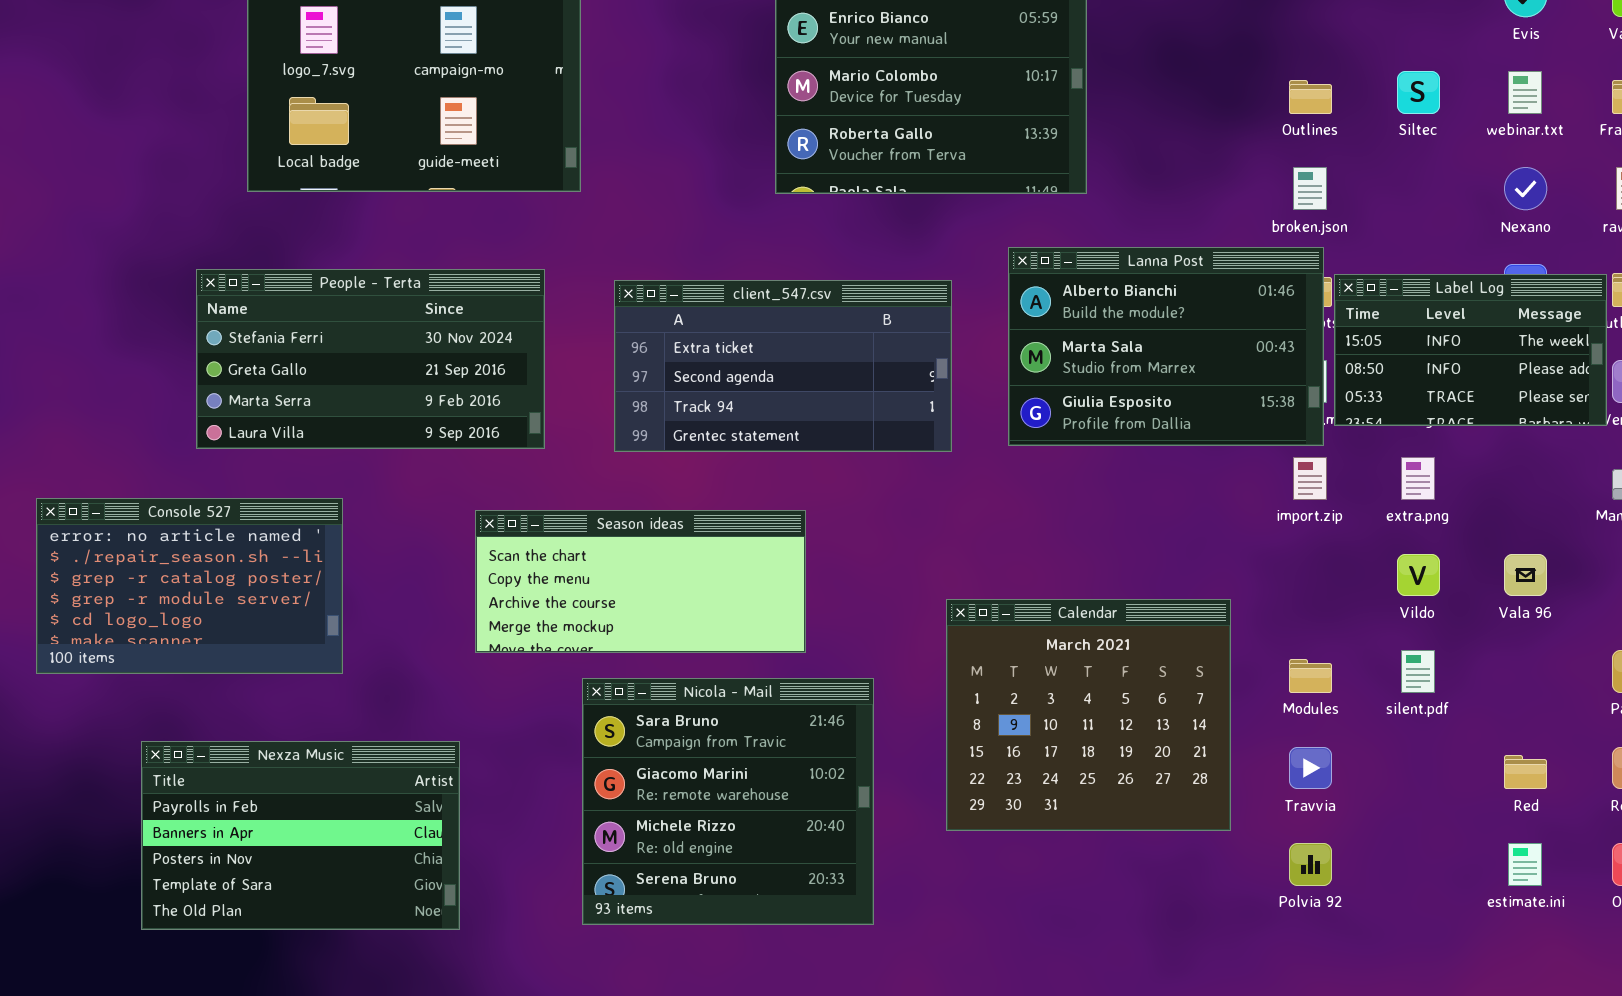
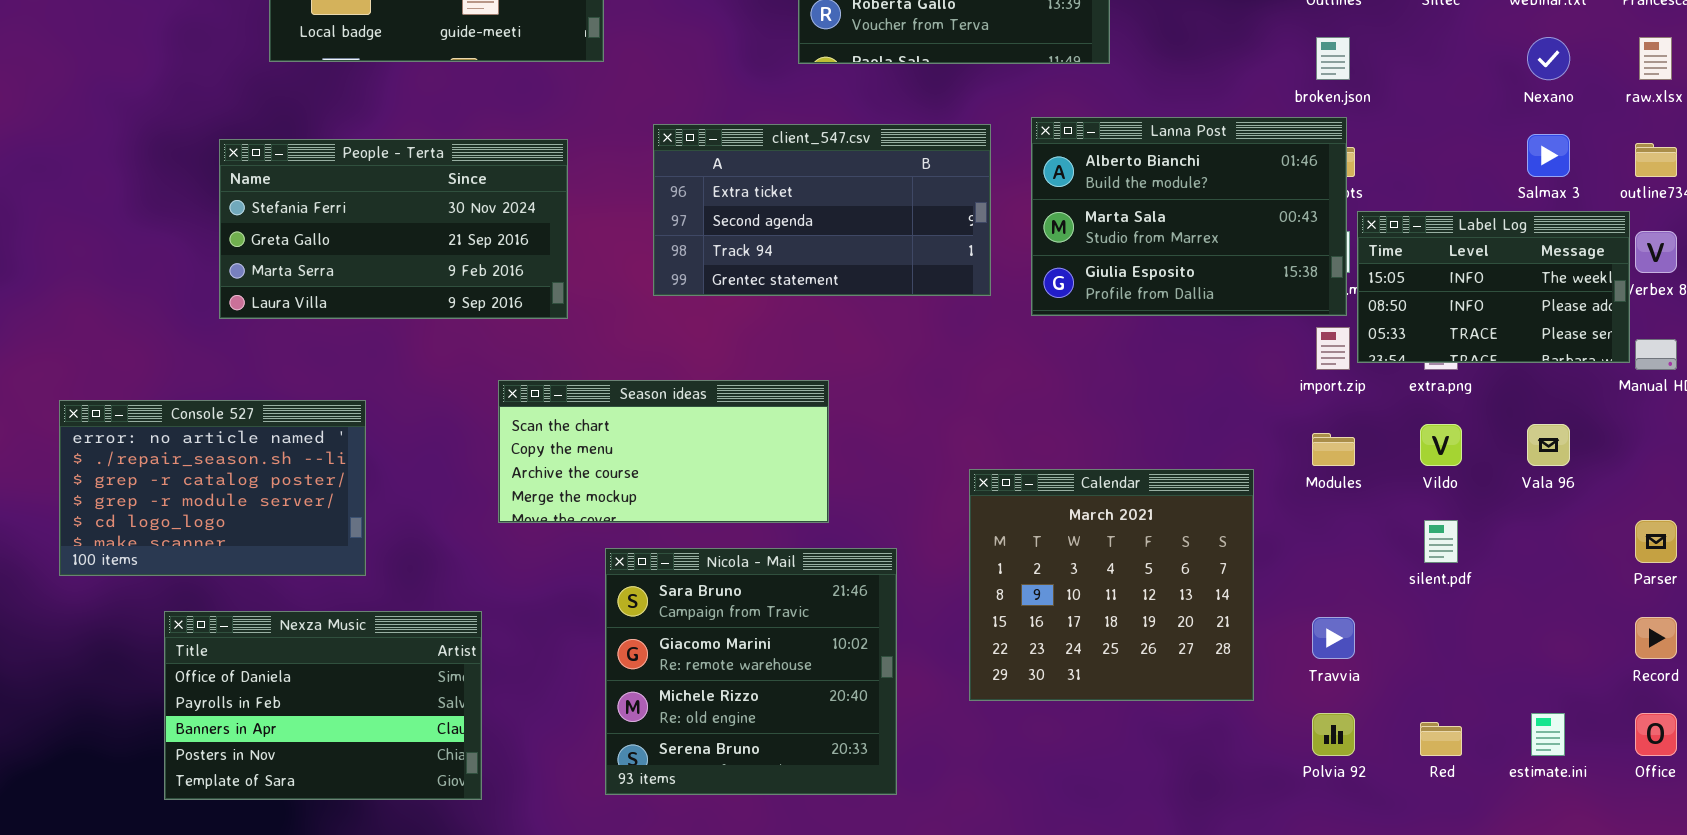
Label Log: [1334,274,1607,426] -> [1357,211,1630,363], moved
client_547.csv: [614,280,952,452] -> [653,124,991,296], moved
Console 527: [36,498,343,674] -> [59,400,366,576], moved
Modules: [1289,659,1332,693] -> [1312,433,1355,466], moved
Nexza Music: [141,741,460,930] -> [164,611,482,800], scrolled up 1 row
Red: [1504,755,1547,789] -> [1420,722,1462,756], moved

